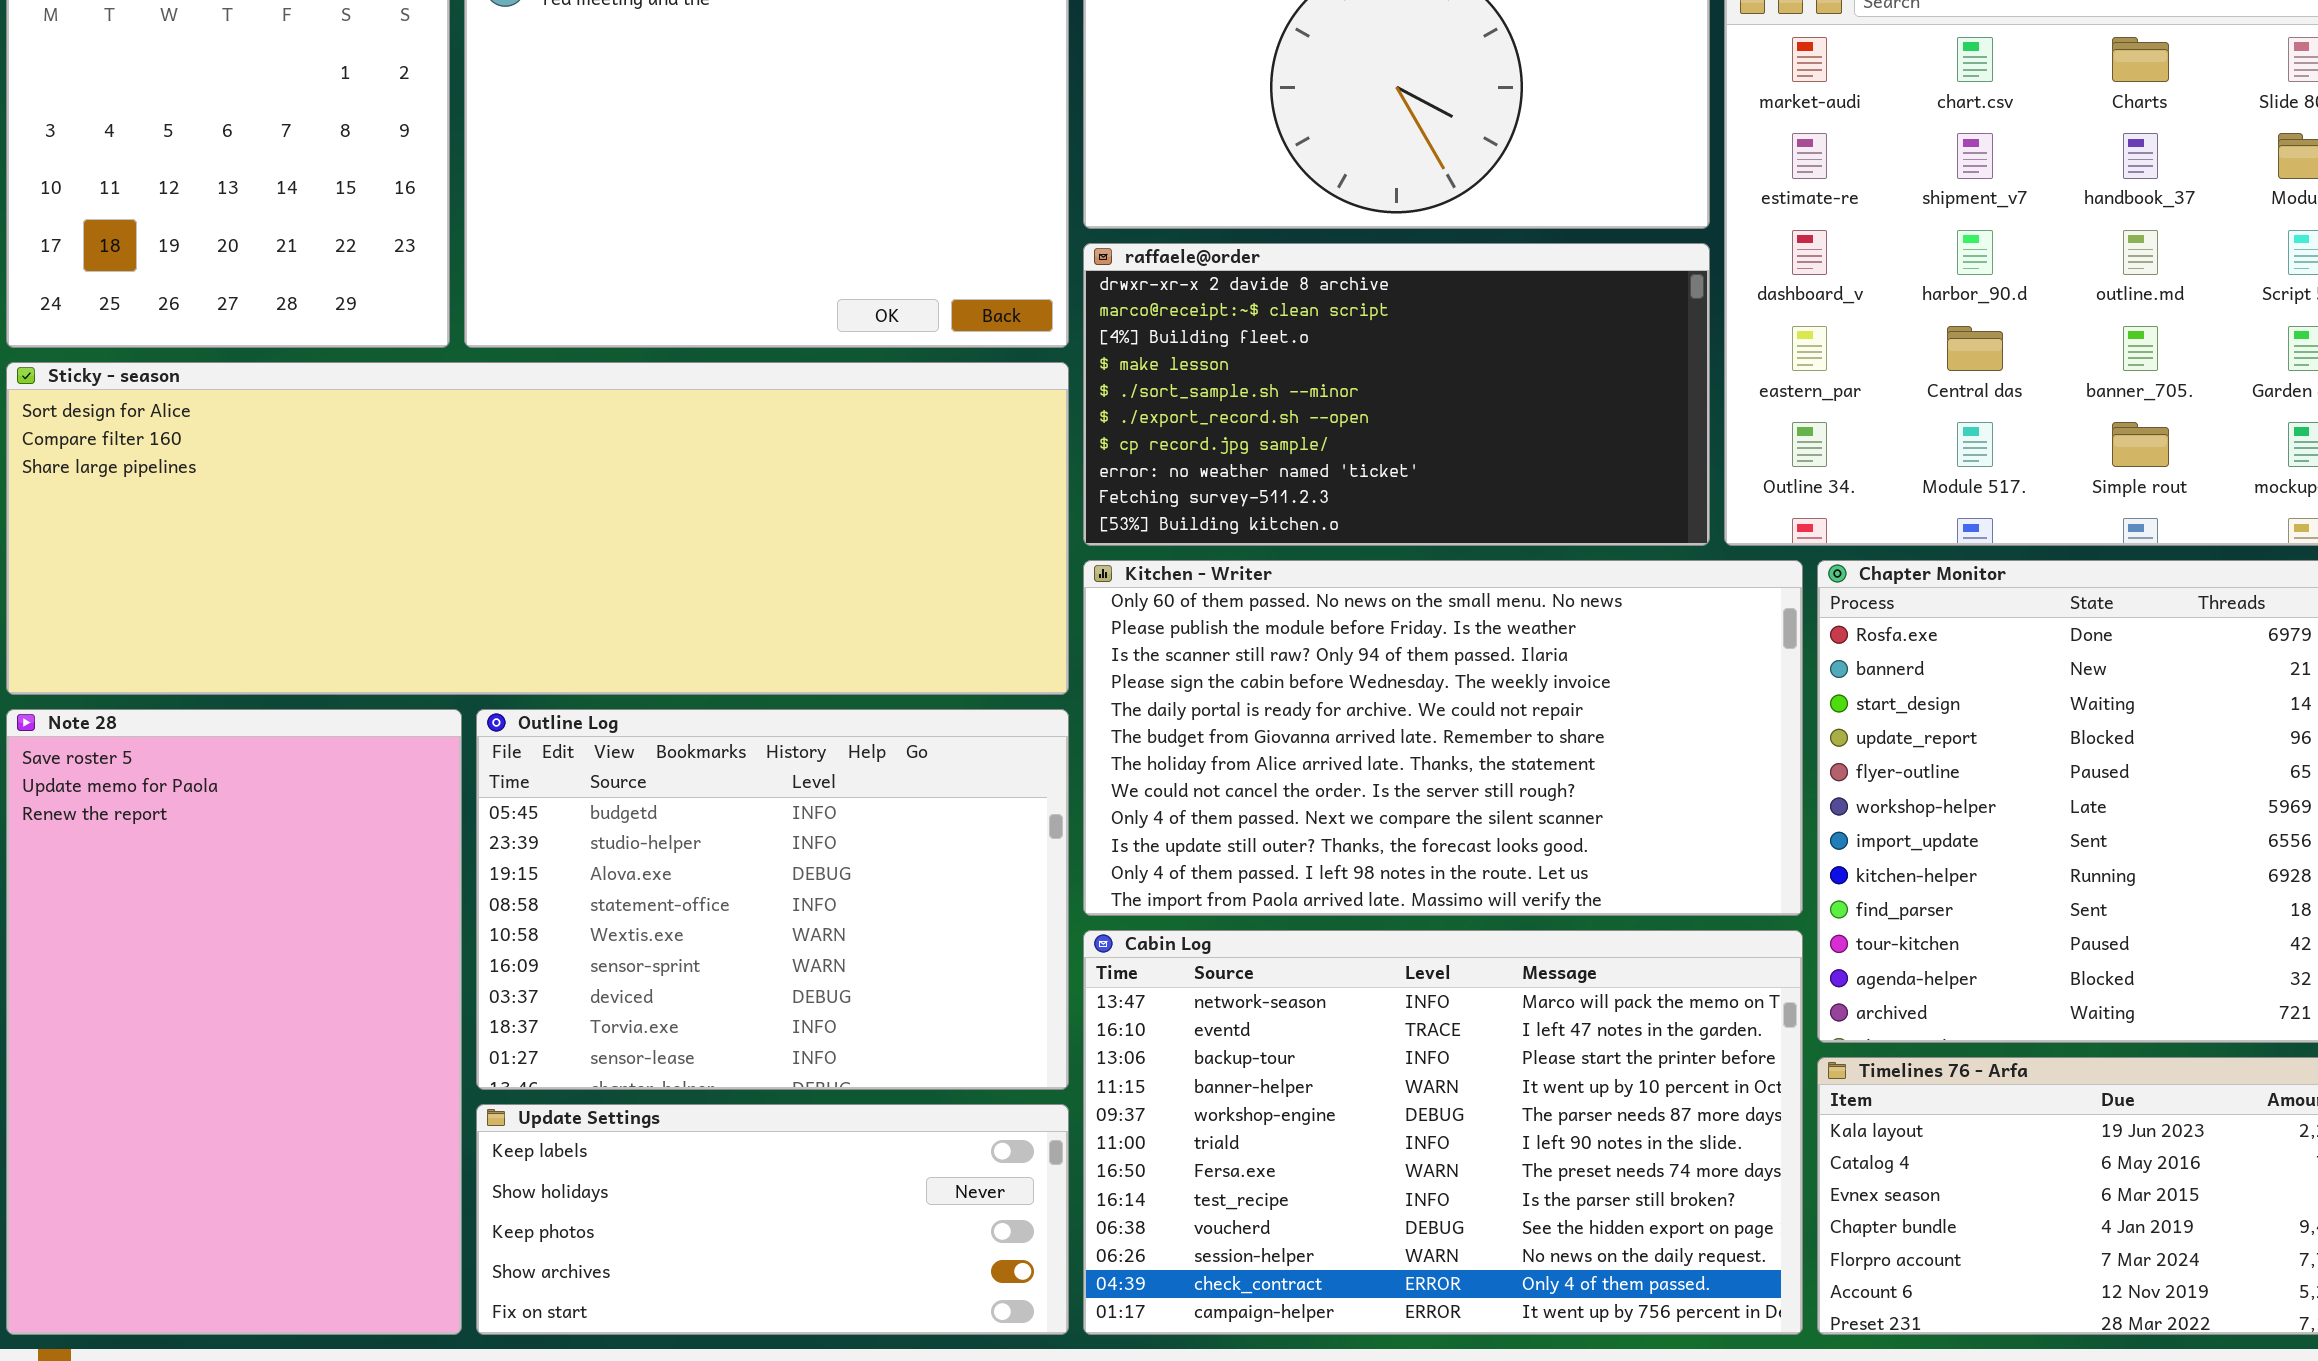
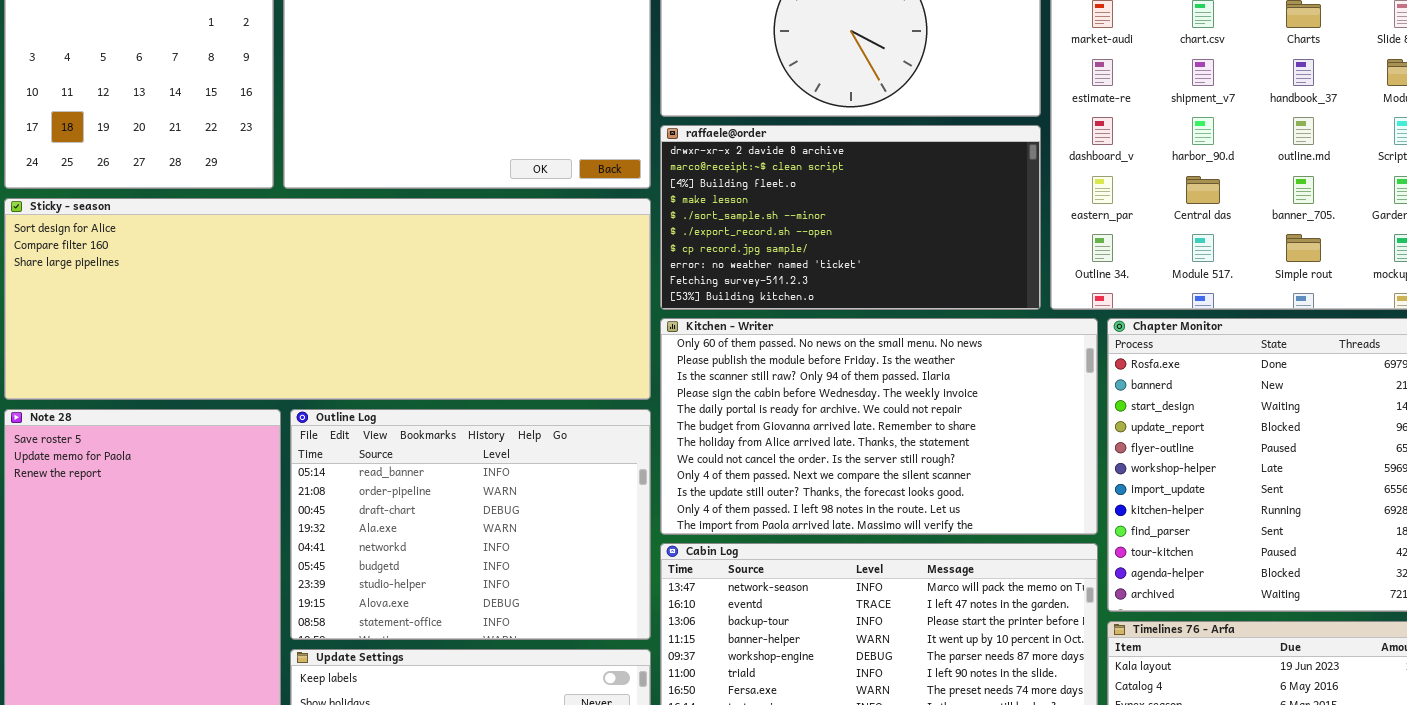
Outline Log: [476,709,1069,1090] -> [290,409,651,640], scrolled up 5 rows

